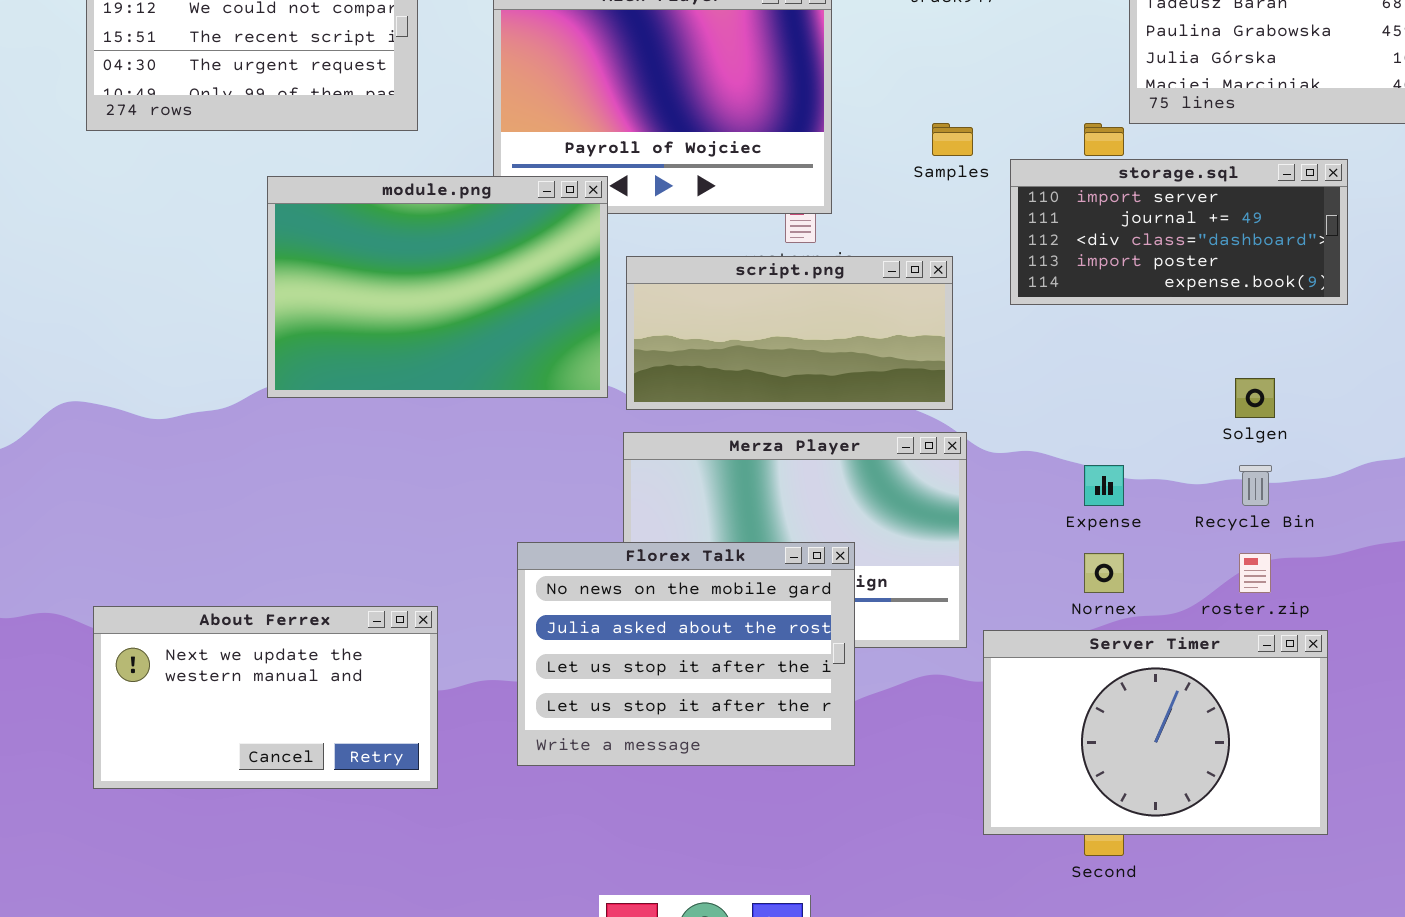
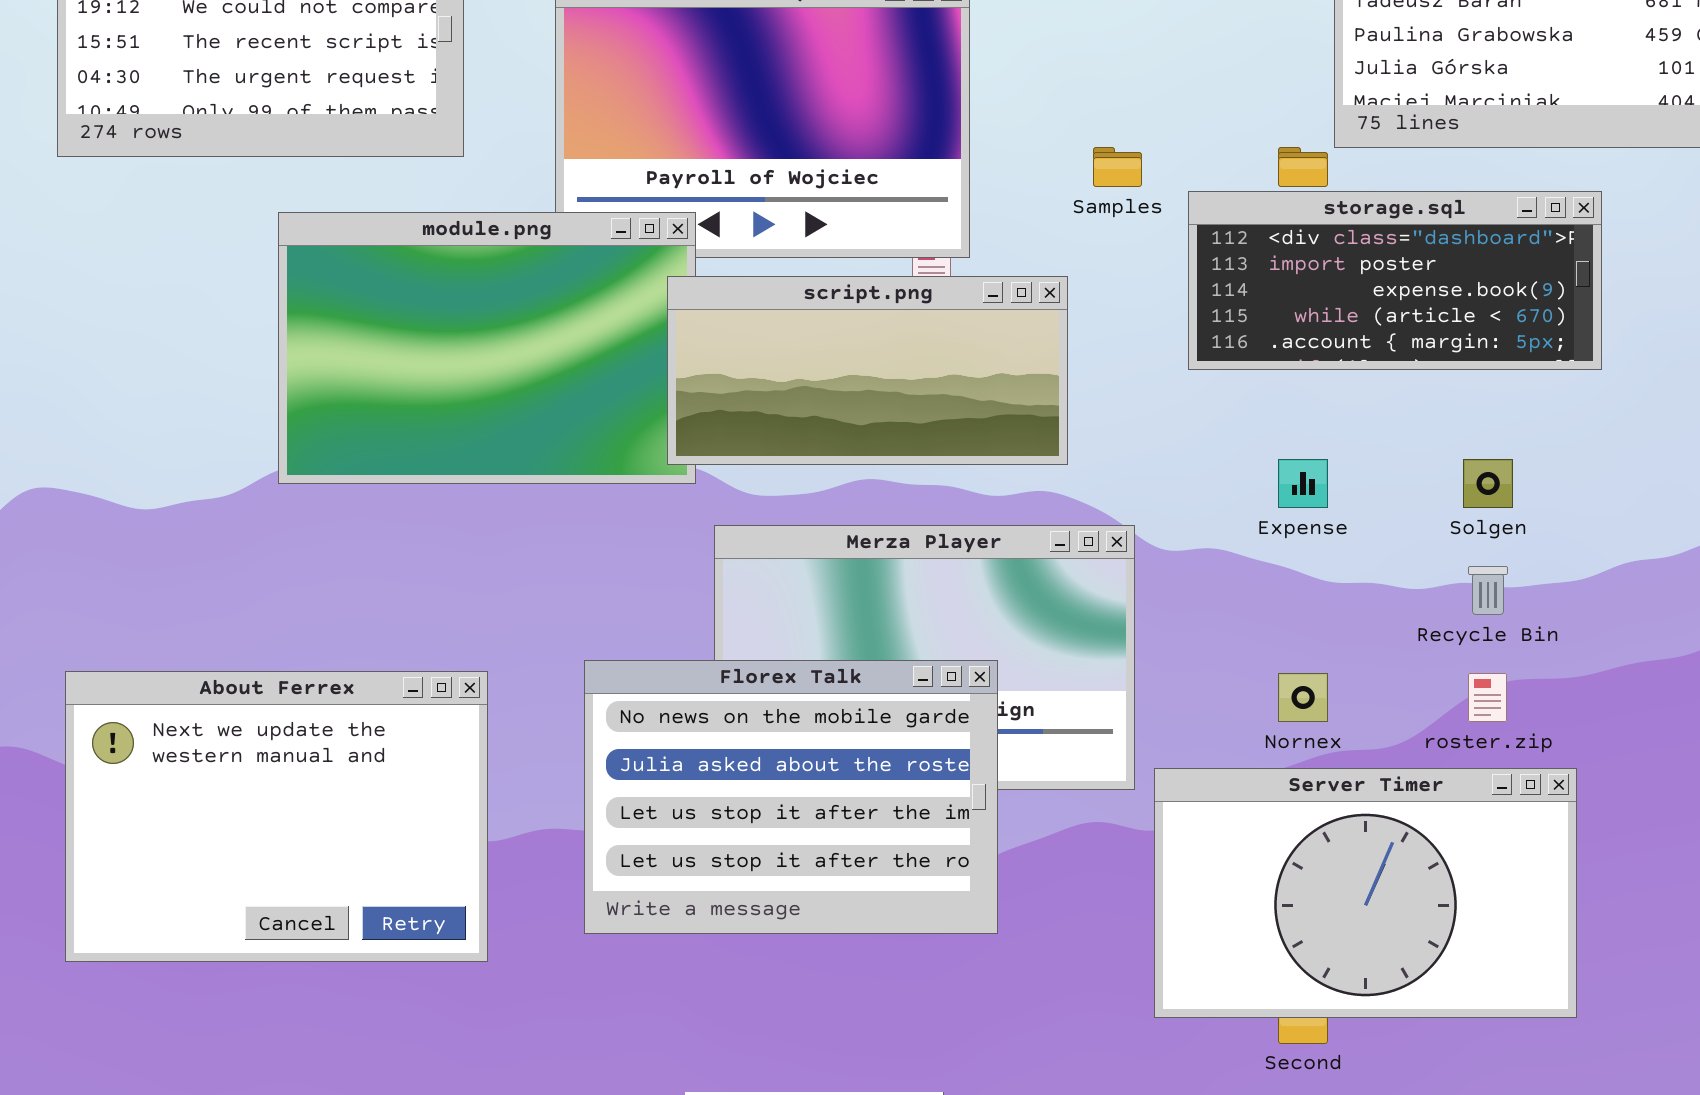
storage.sql: [1010,159,1348,305] -> [1188,191,1602,370], scrolled down 2 rows
script.png: [626,256,953,410] -> [667,276,1068,465], moved
Expense: [1084,465,1124,506] -> [1278,459,1328,508], moved
About Ferrex: [93,606,438,789] -> [65,671,488,962], resized

